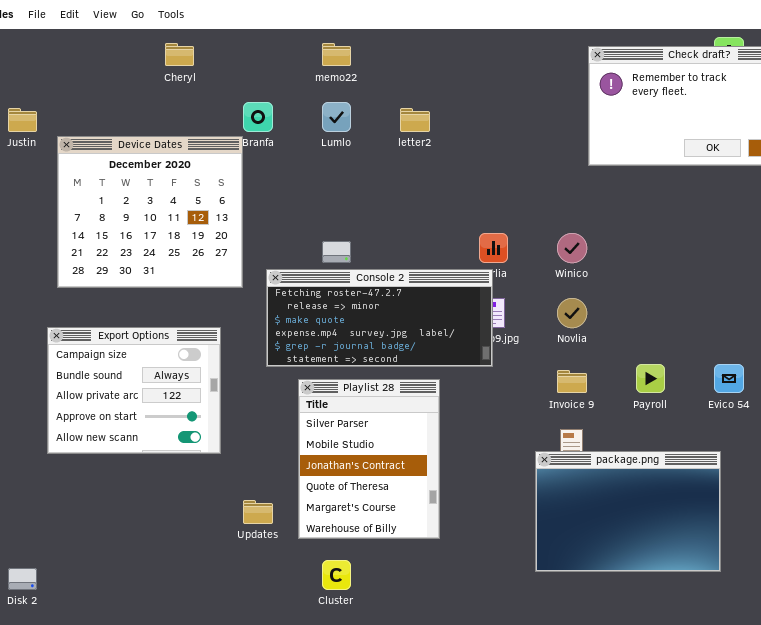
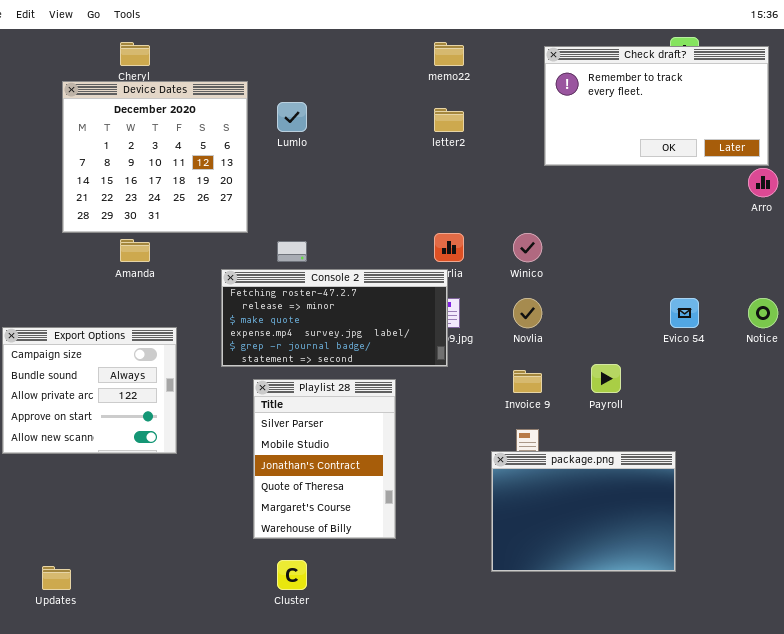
memo22: [322,43,351,66] -> [434,42,464,66], moved
letter2: [400,108,430,132] -> [434,108,464,132], moved
Device Dates: [57,136,243,288] -> [62,81,248,233], moved
Evico 54: [714,364,744,393] -> [670,298,699,328], moved
Updates: [243,500,273,524] -> [42,566,71,590], moved

